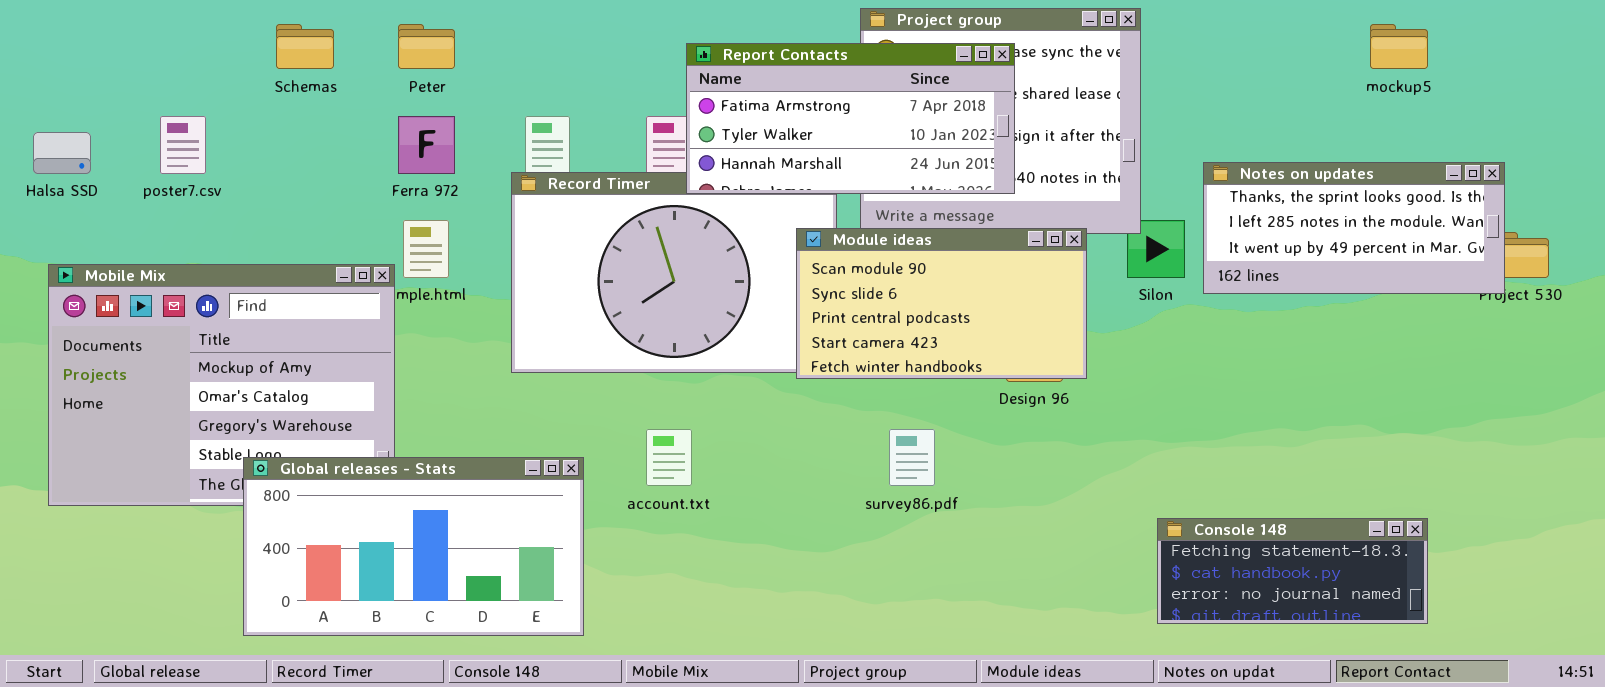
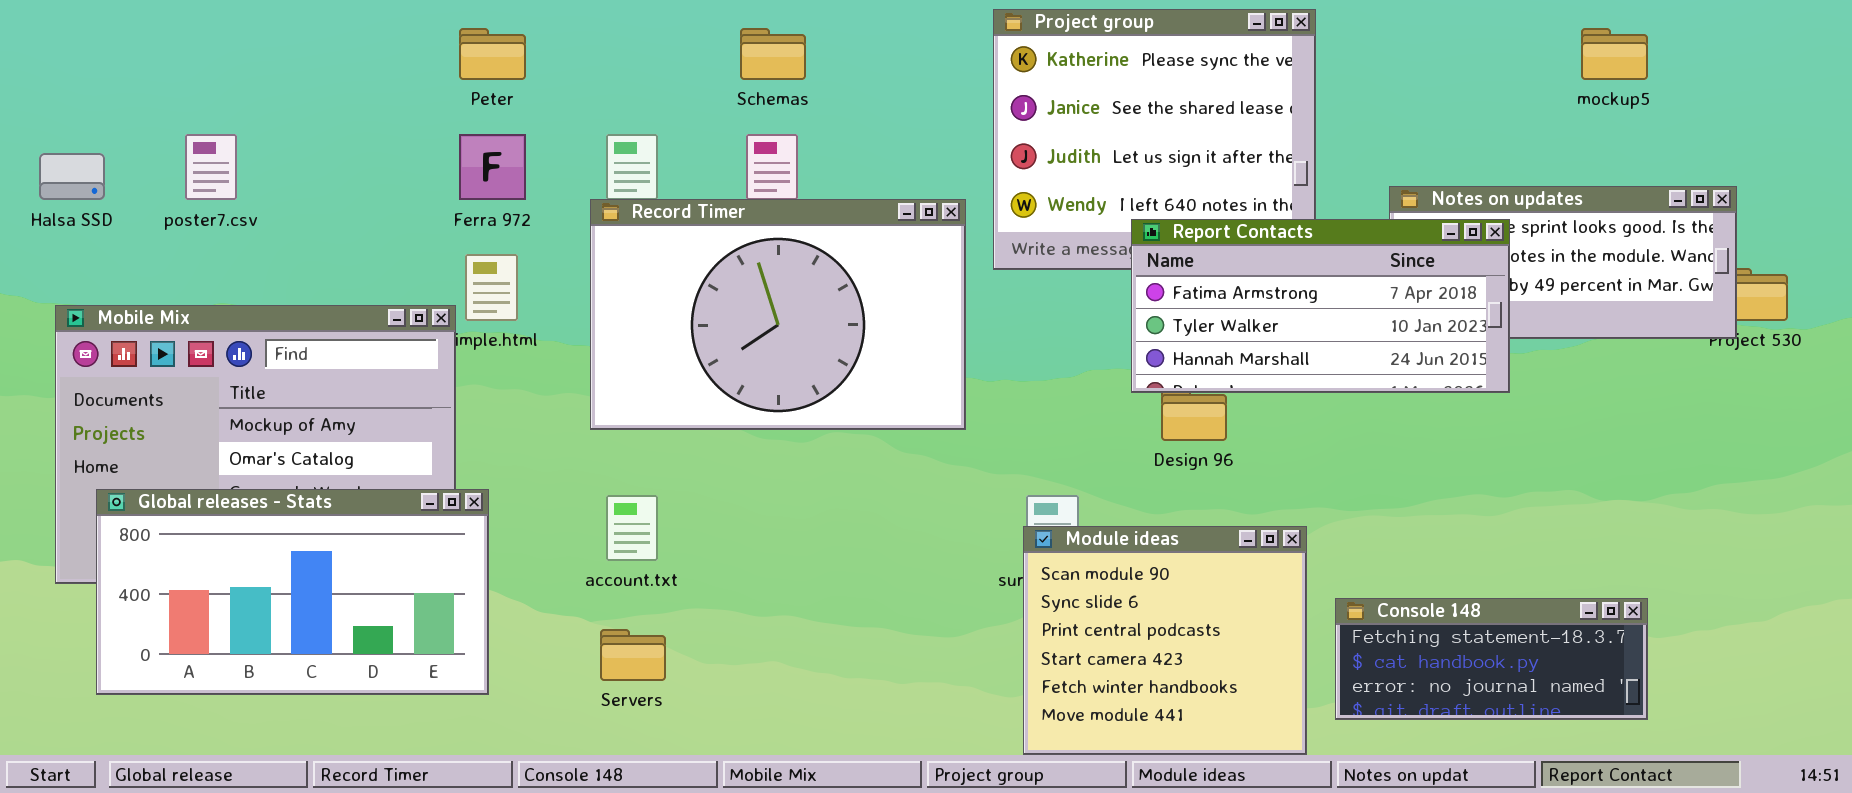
Schemas: [276,24,334,69] -> [740,28,806,80], moved
Report Contacts: [686,43,1015,194] -> [1131,219,1510,393], moved
Module ideas: [796,228,1087,379] -> [1023,526,1307,755], moved, resized
account.txt: [646,429,692,486] -> [606,495,658,561], moved
Global releases - Stats: [243,457,584,636] -> [96,489,489,695], moved

